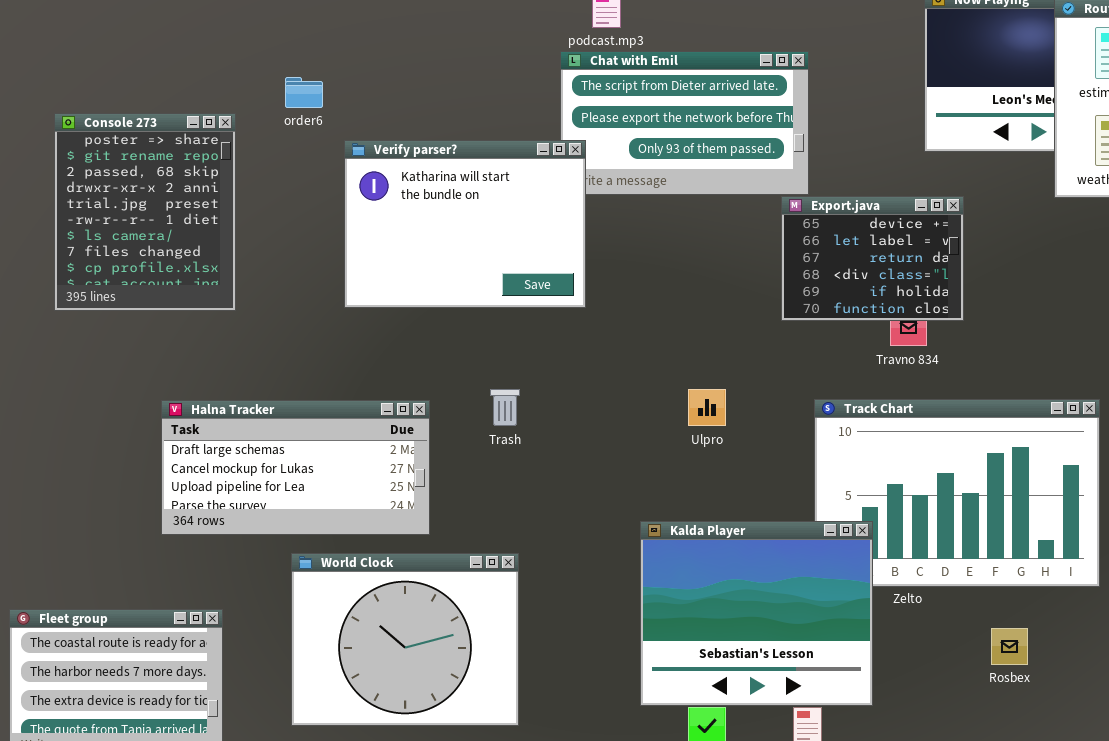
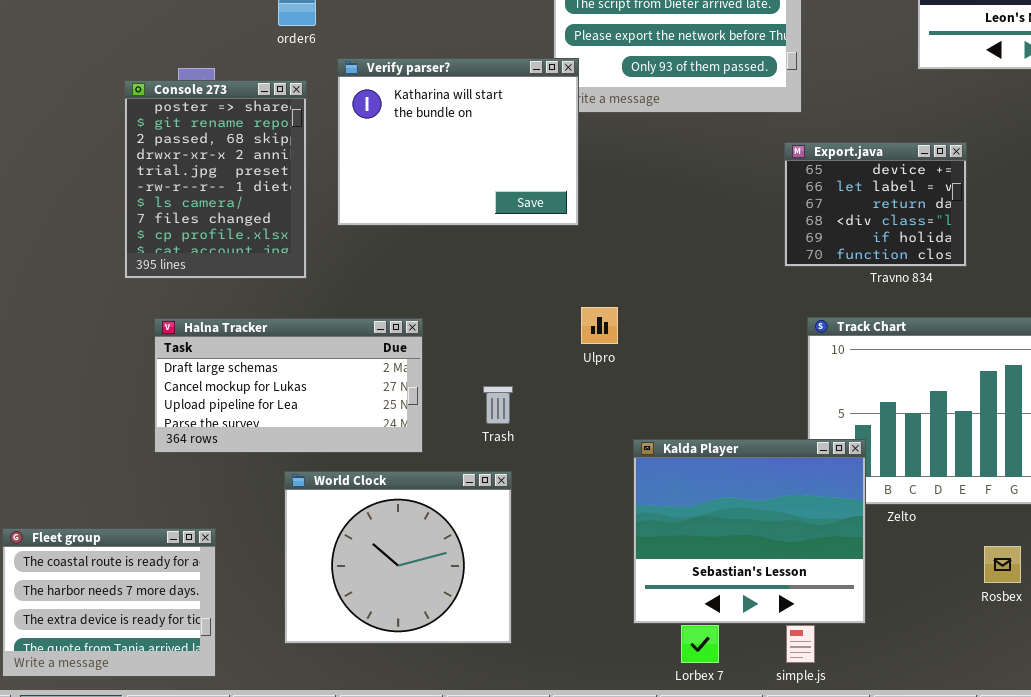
Console 273: [54,113,236,311] -> [124,80,307,279], moved
Export.java: [781,196,964,321] -> [784,142,967,267], moved
Trash: [490,389,520,426] -> [483,386,513,424], moved
Ulpro: [688,389,726,426] -> [581,307,618,344], moved

